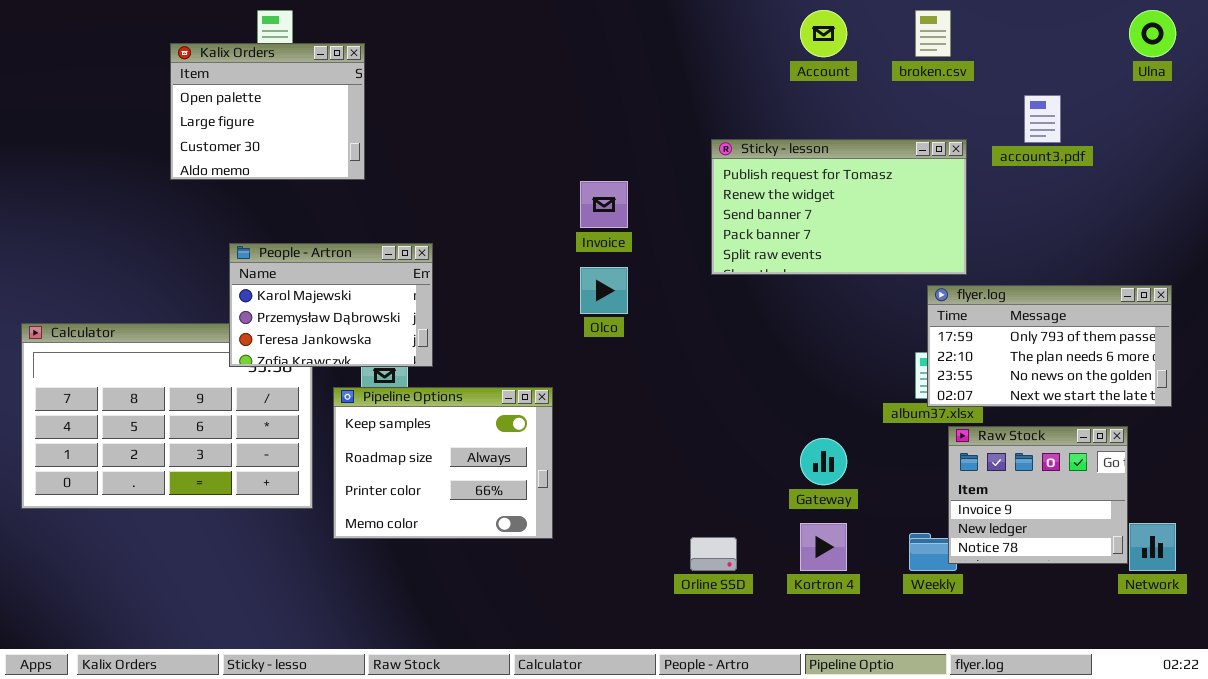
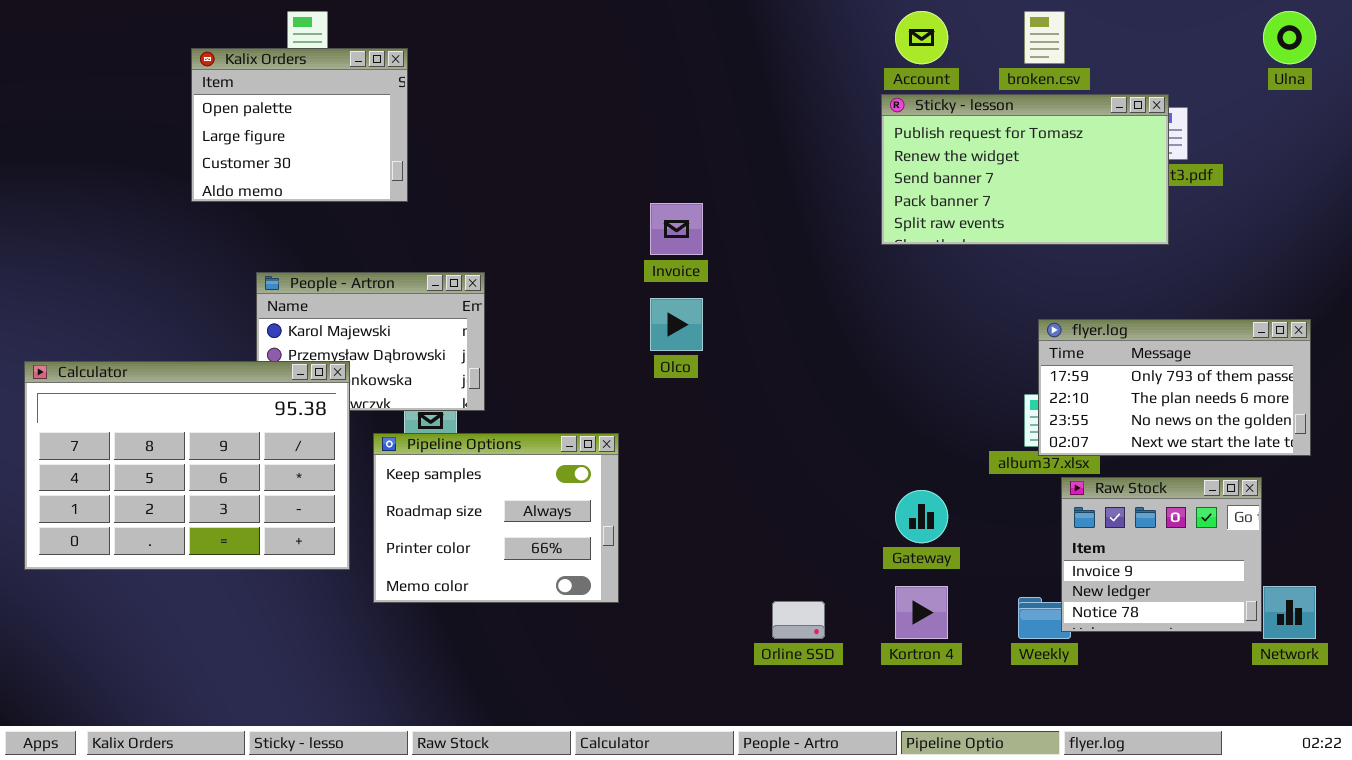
Sticky - lesson: [711,139,967,275] -> [881,94,1169,245], moved
Calculator: [21,323,313,509] -> [24,361,350,570], raised

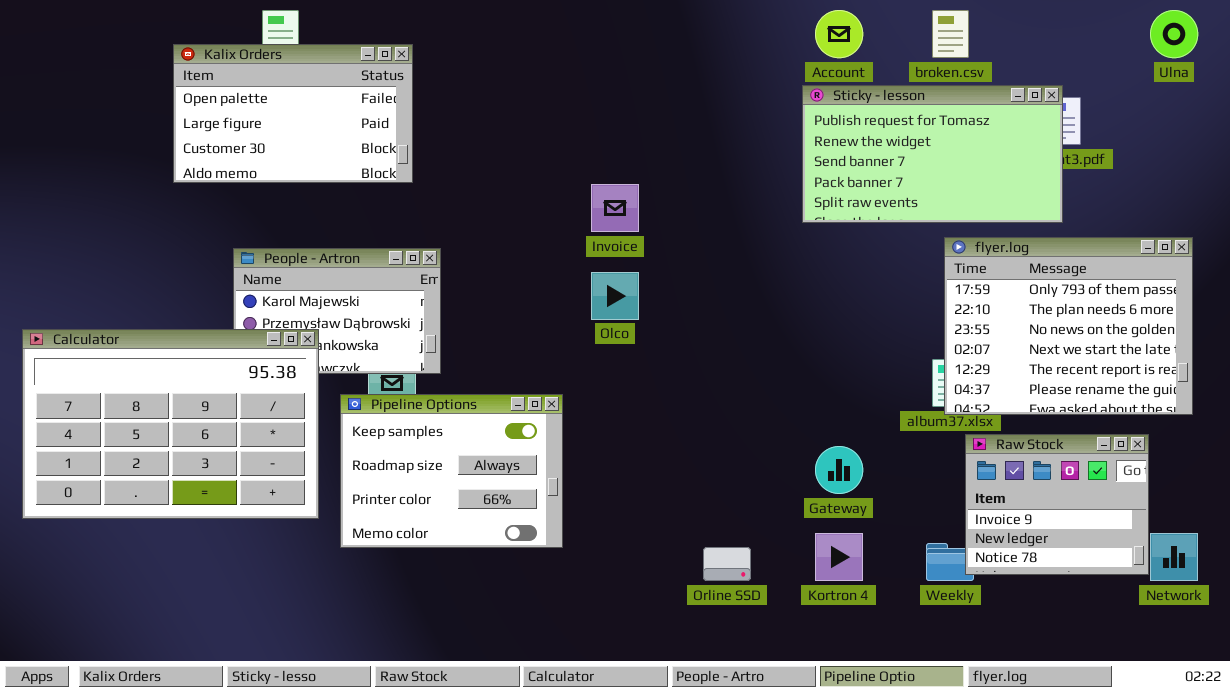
Kalix Orders: [191,48,408,202] -> [173,44,413,183], resized
flyer.log: [1038,319,1311,456] -> [944,237,1193,415], resized

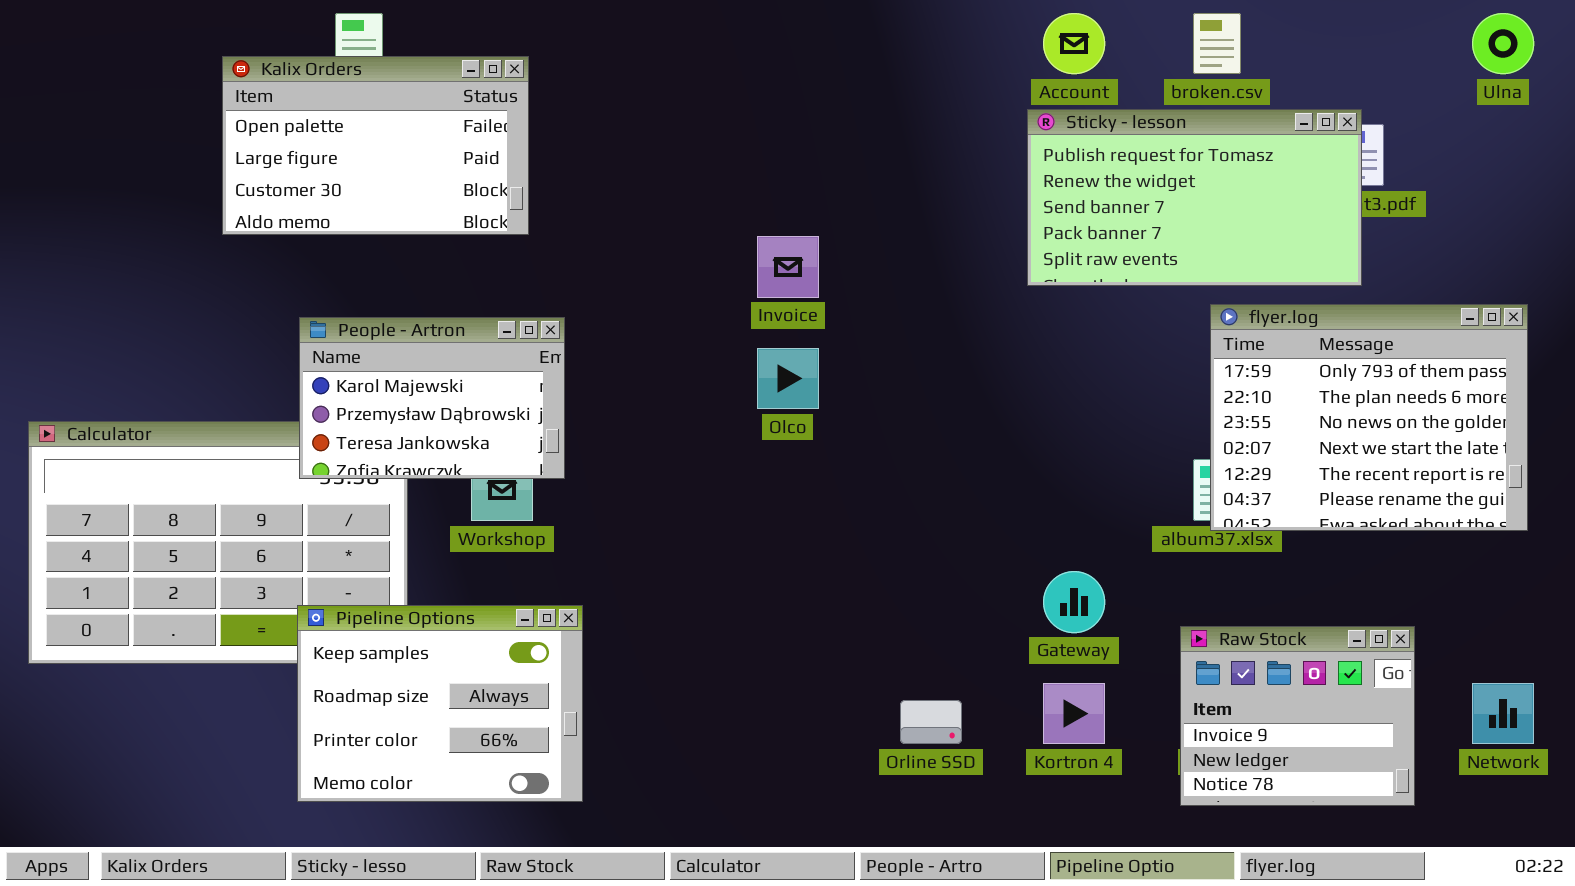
People - Artron: [233,248,441,374] -> [299,317,565,479], raised
Pipeline Options: [340,394,563,548] -> [297,605,583,802], moved
Raw Stock: [965,434,1149,575] -> [1180,626,1415,806], moved

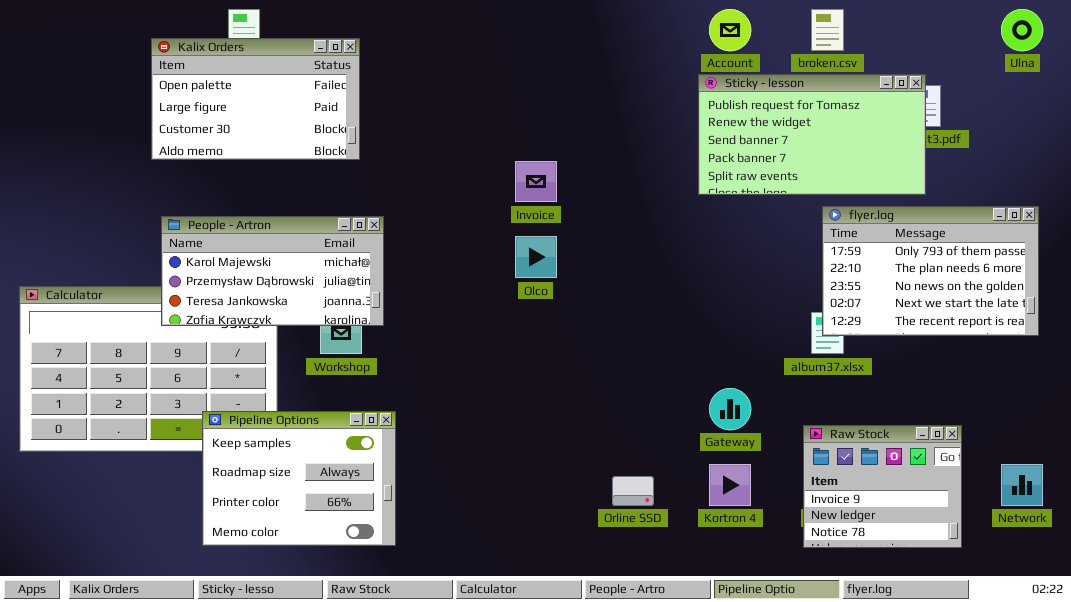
flyer.log: [1210,304,1528,531] -> [822,206,1039,336], resized
People - Artron: [299,317,565,479] -> [161,216,384,326], resized

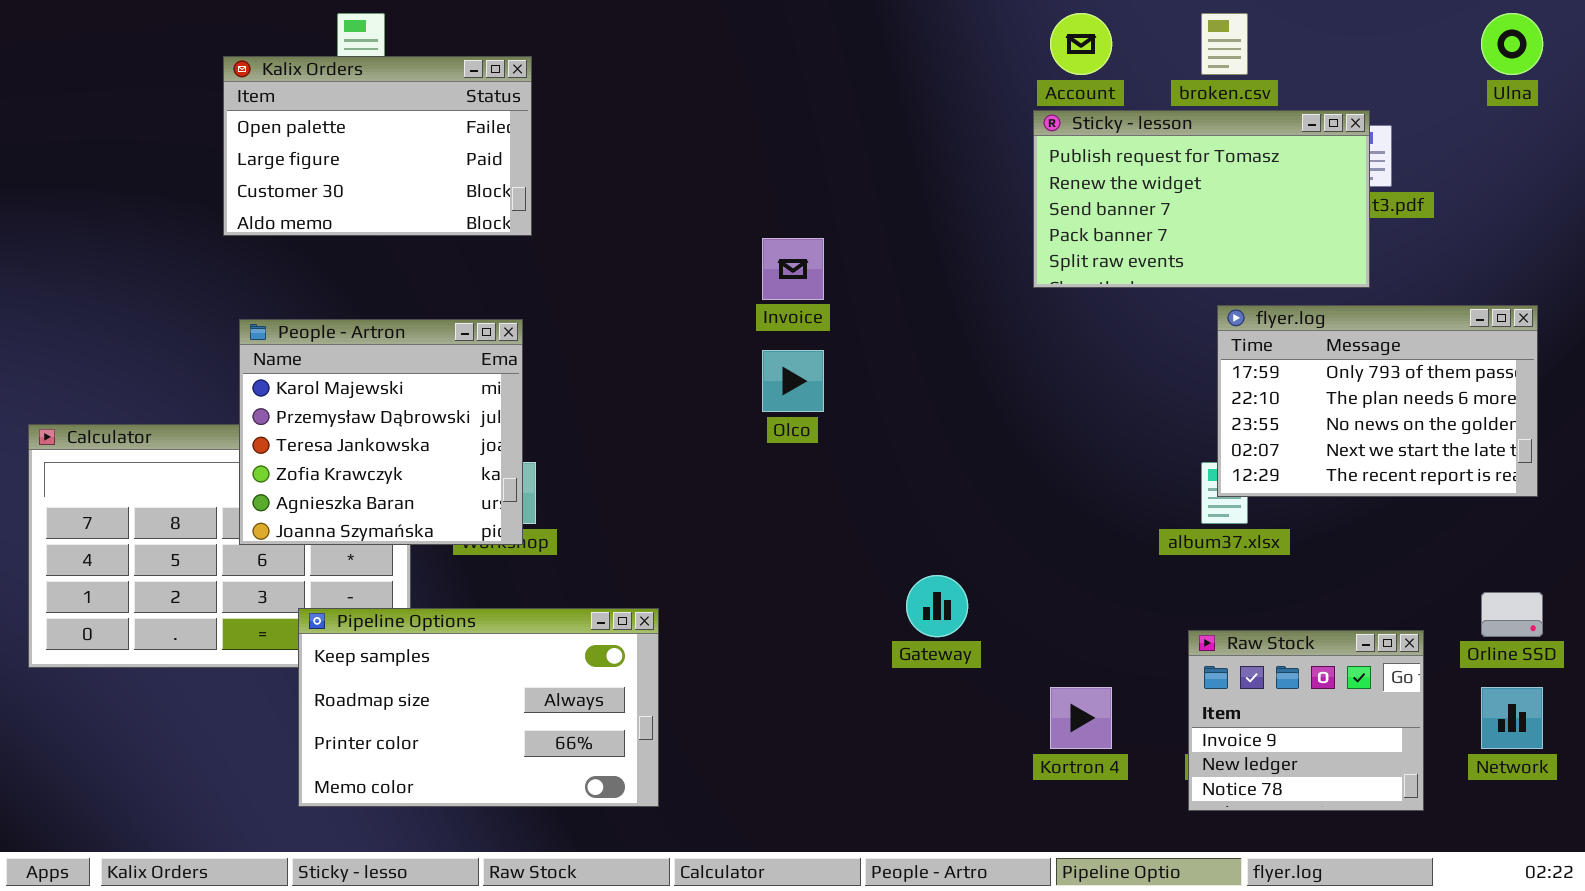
People - Artron: [161,216,384,326] -> [239,319,523,545], resized
Gateway: [709,388,751,430] -> [906,575,968,637], moved
Pipeline Options: [202,411,396,546] -> [298,608,659,807], resized
Orline SSD: [612,476,654,506] -> [1481,592,1543,637], moved

